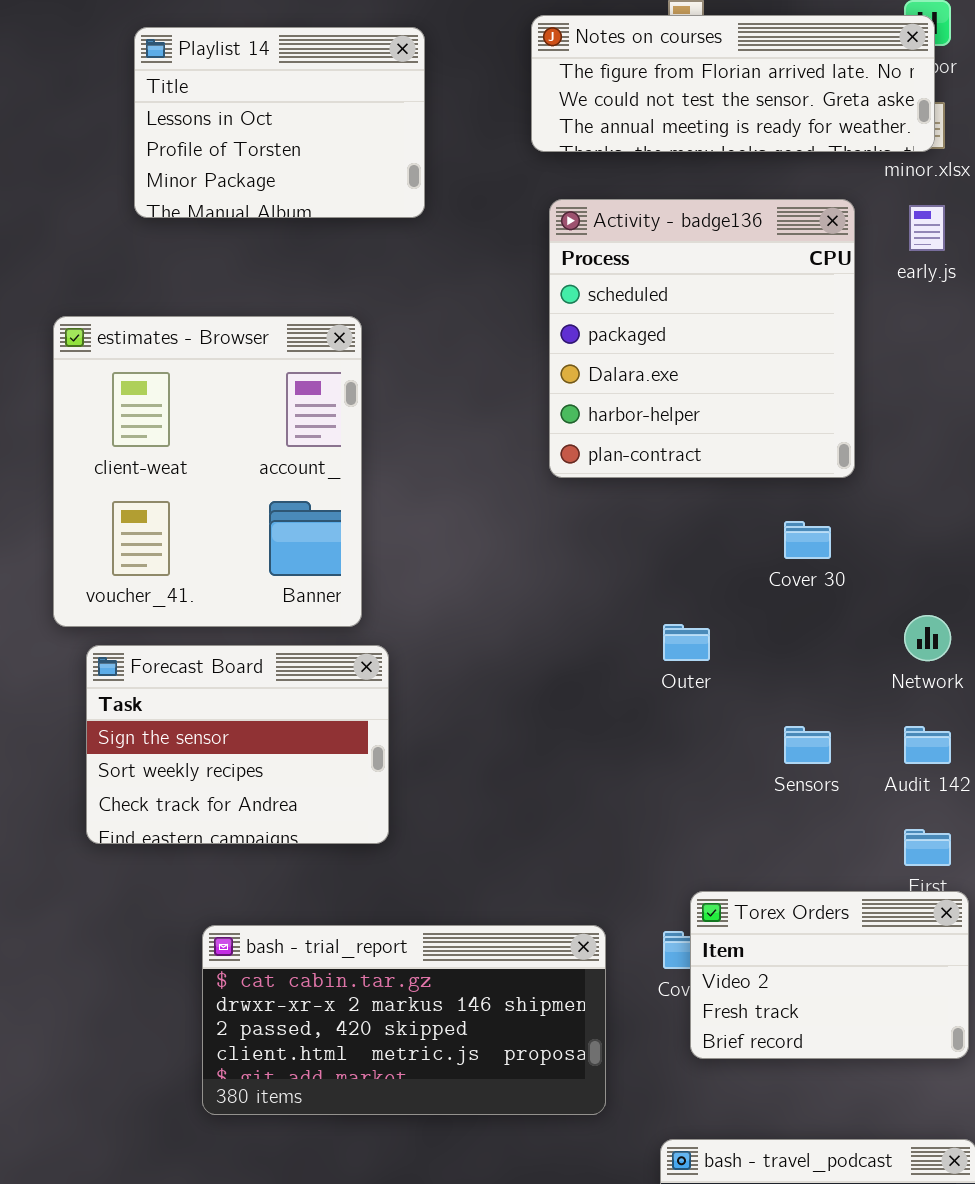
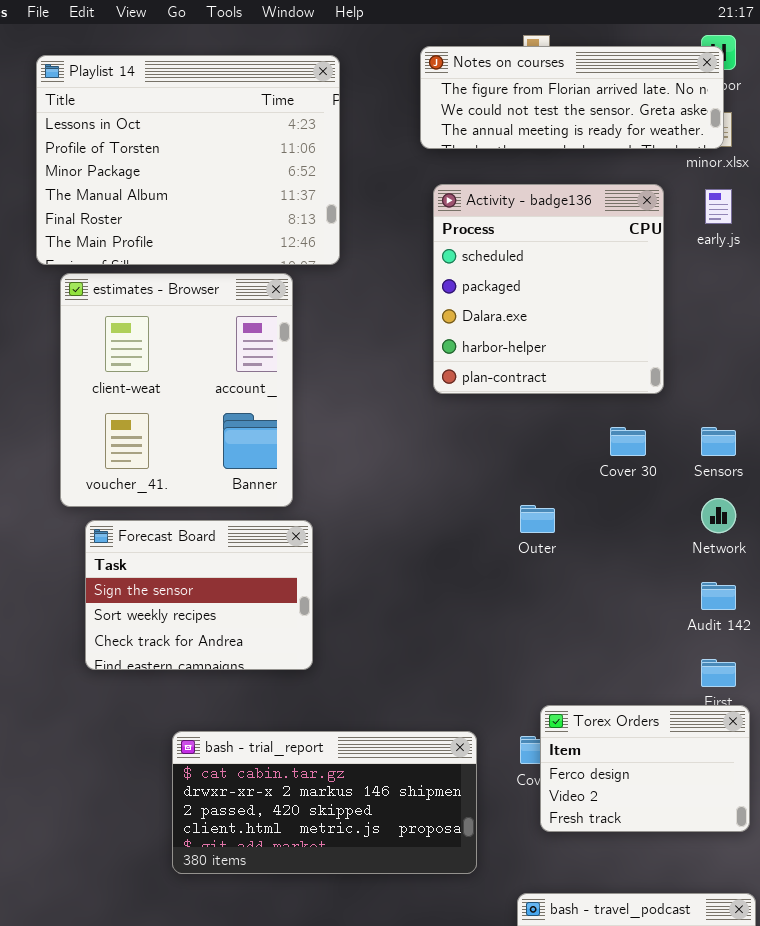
Playlist 14: [134,27,425,218] -> [36,55,340,265], resized
Sensors: [784,726,831,764] -> [701,427,736,456], moved
Torex Orders: [690,891,969,1059] -> [540,705,750,832], scrolled up 1 row

